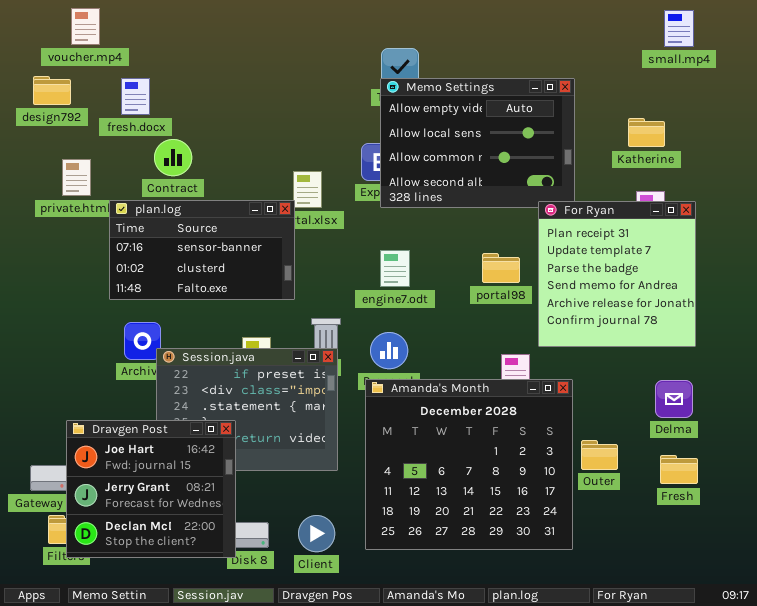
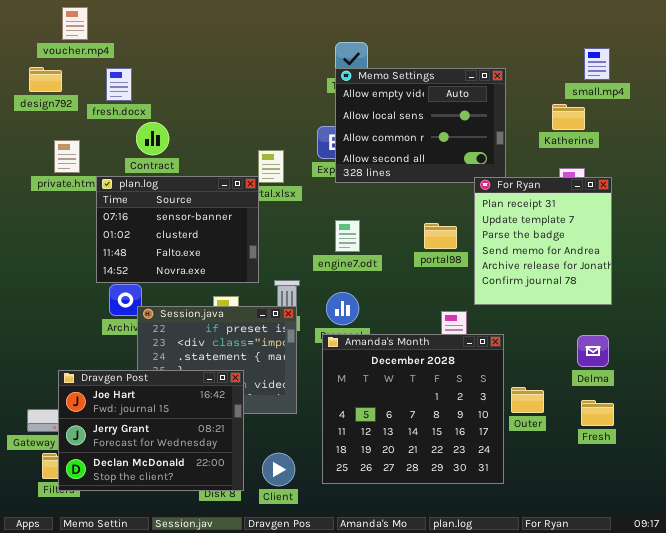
small.mp4: [664,10,694,47] -> [584,48,610,80], moved
plan.log: [109,200,295,300] -> [96,176,259,283], resized
Dravgen Post: [66,420,236,558] -> [58,370,244,491], resized

